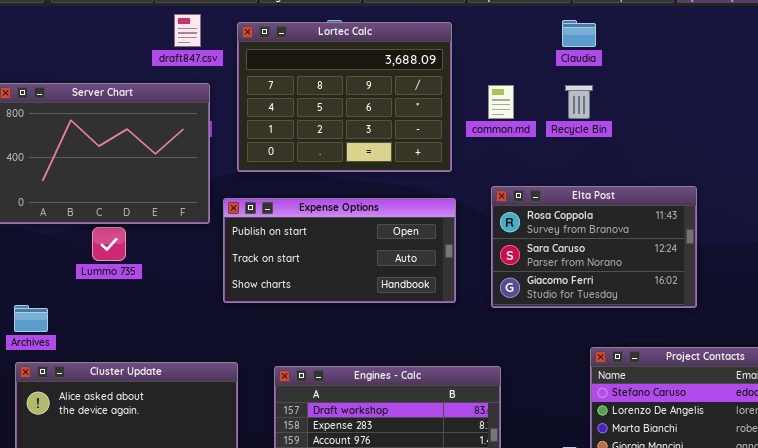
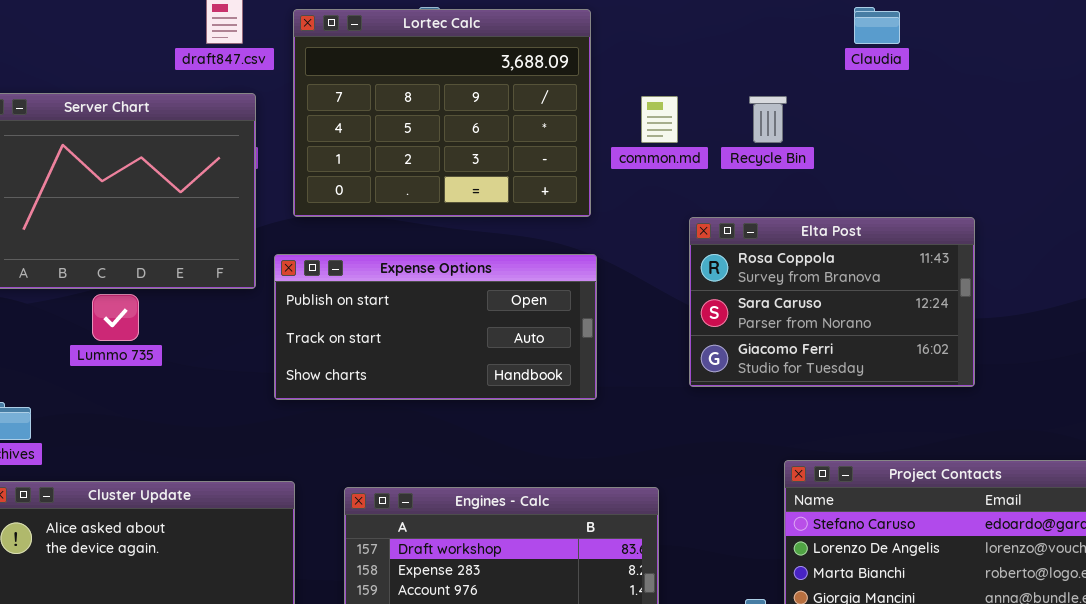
Claudia: [562,20,596,47] -> [854,7,900,44], moved
Elta Post: [491,186,697,308] -> [689,217,975,387], moved

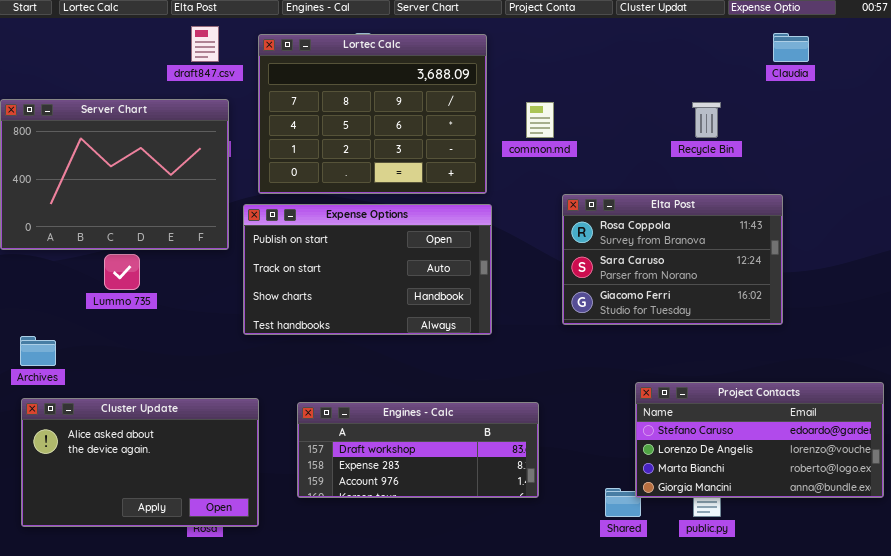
Claudia: [854,7,900,44] -> [773,33,809,62], moved
Recycle Bin: [749,96,787,143] -> [692,102,721,138], moved
Expense Options: [274,254,597,400] -> [243,204,492,335], resized

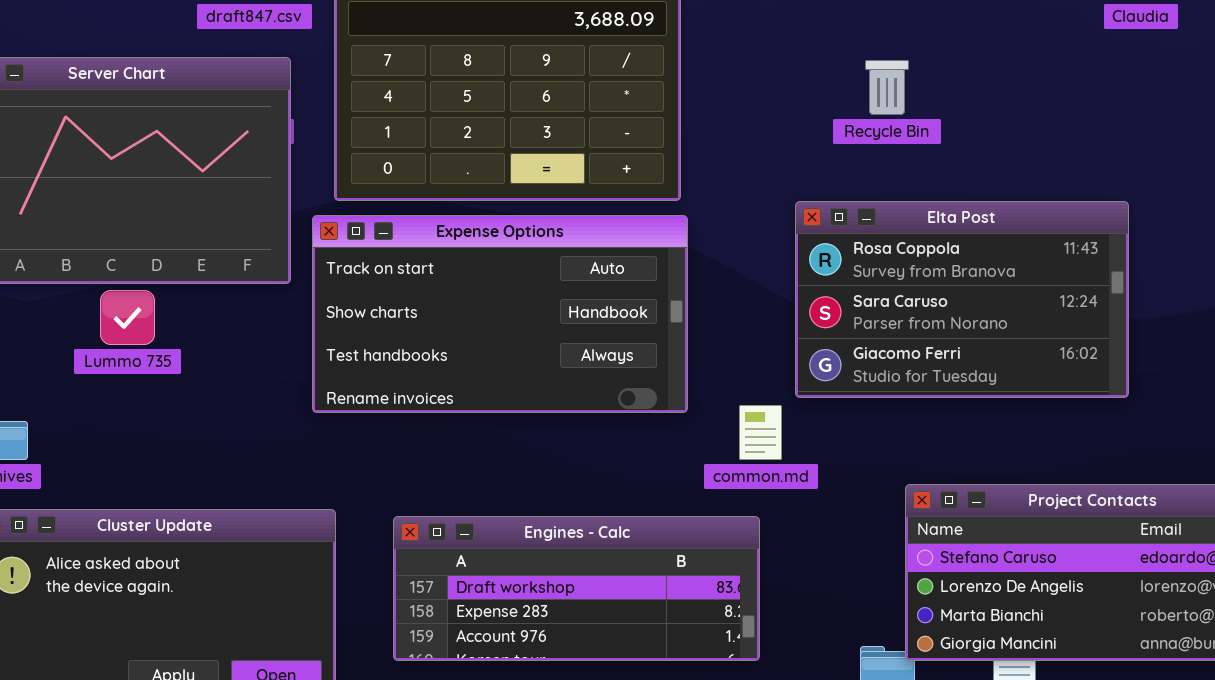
common.md: [526,102,554,138] -> [739,405,782,460], moved
Recycle Bin: [692,102,721,138] -> [865,60,909,115], moved
Expense Options: [243,204,492,335] -> [312,215,688,413], scrolled down 1 row

